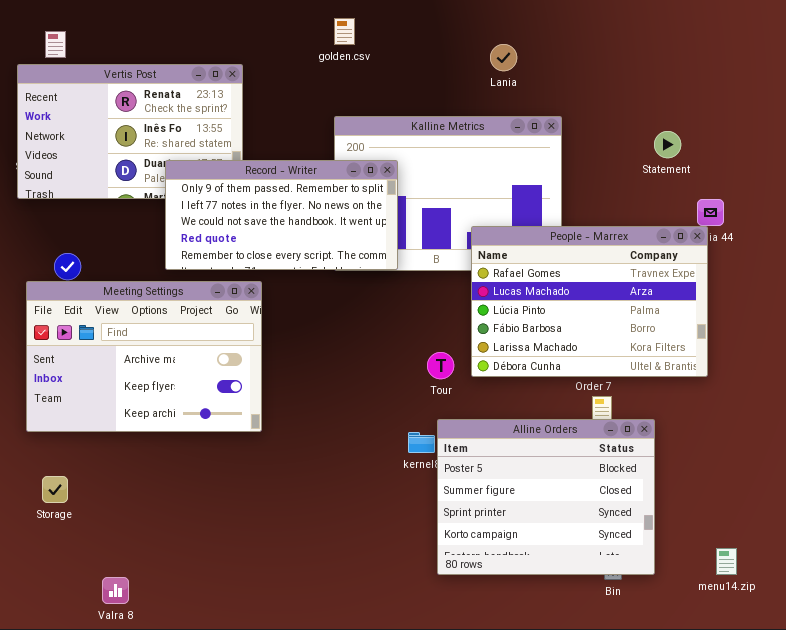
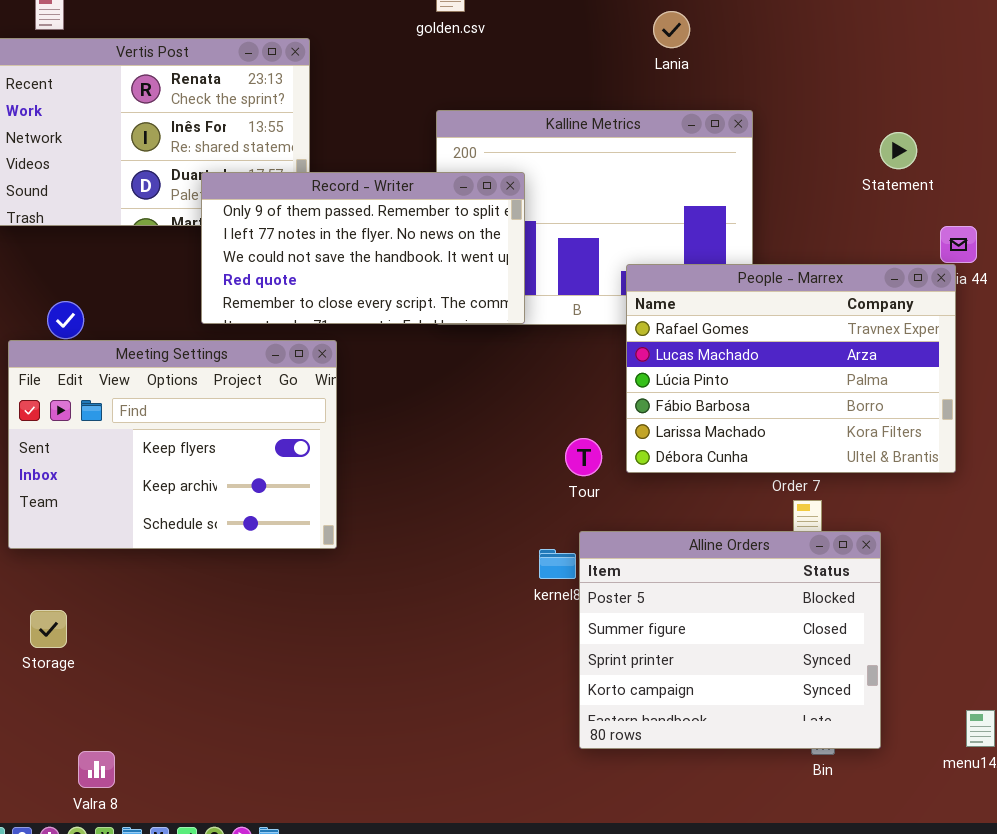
Meeting Settings: [26,281,262,432] -> [8,340,337,549], scrolled down 1 row
Valra 8: [102,577,129,604] -> [78,751,115,788], moved

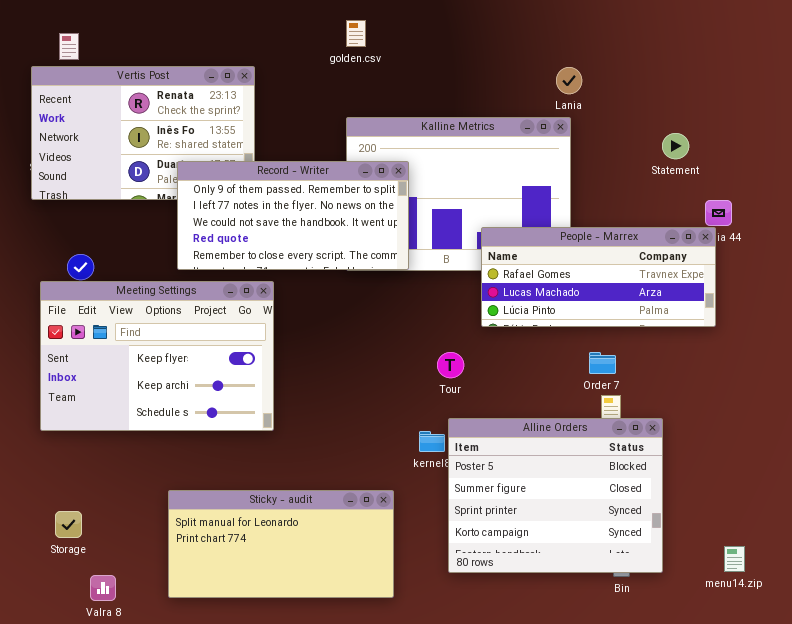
Lania: [653,11,690,48] -> [556,67,582,94], moved
People - Marrex: [626,264,956,473] -> [481,227,716,327], resized
Storage: [30,610,67,648] -> [55,511,82,538], moved
Sticky - audit: none -> [168,490,394,598], opened

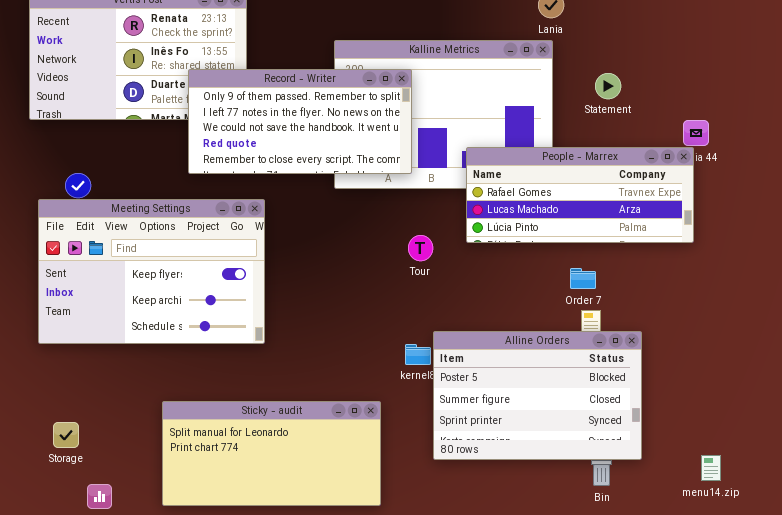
Statement: [662,133,689,159] -> [595,73,621,99], moved
Record - Writer: [177,161,409,270] -> [188,69,412,174], moved
Tour: [437,352,464,378] -> [408,235,433,261], moved
Alline Orders: [448,418,663,573] -> [433,331,642,460], resized

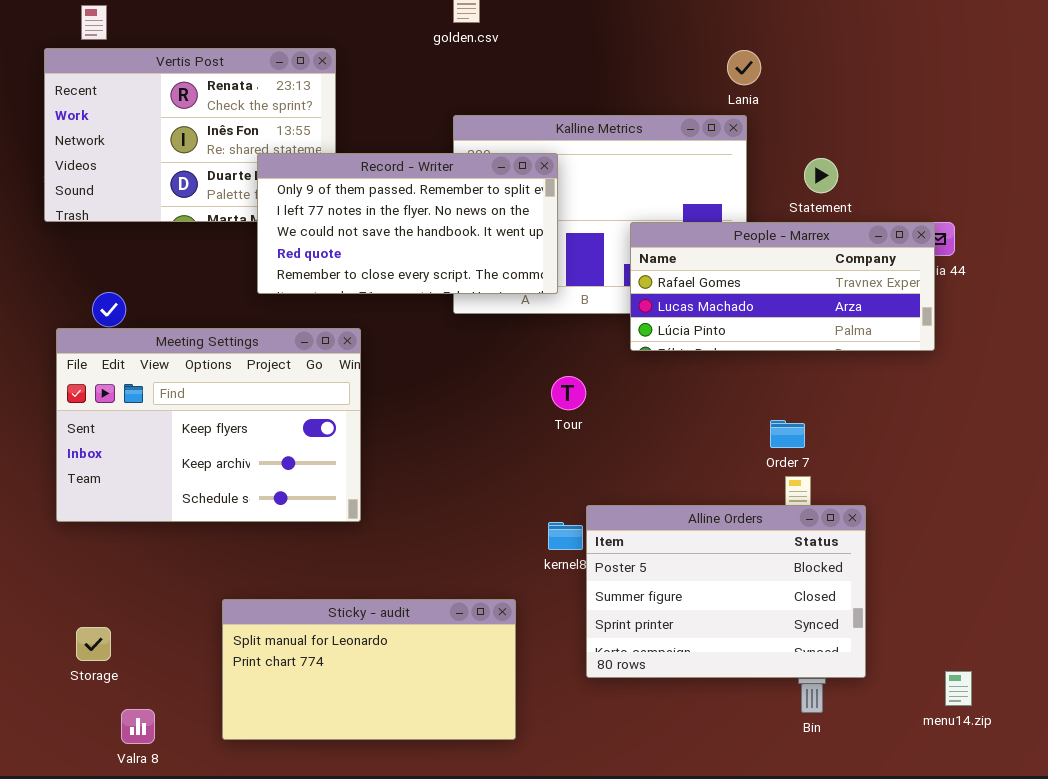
People - Marrex: [466,147,694,243] -> [630,222,935,351], moved

